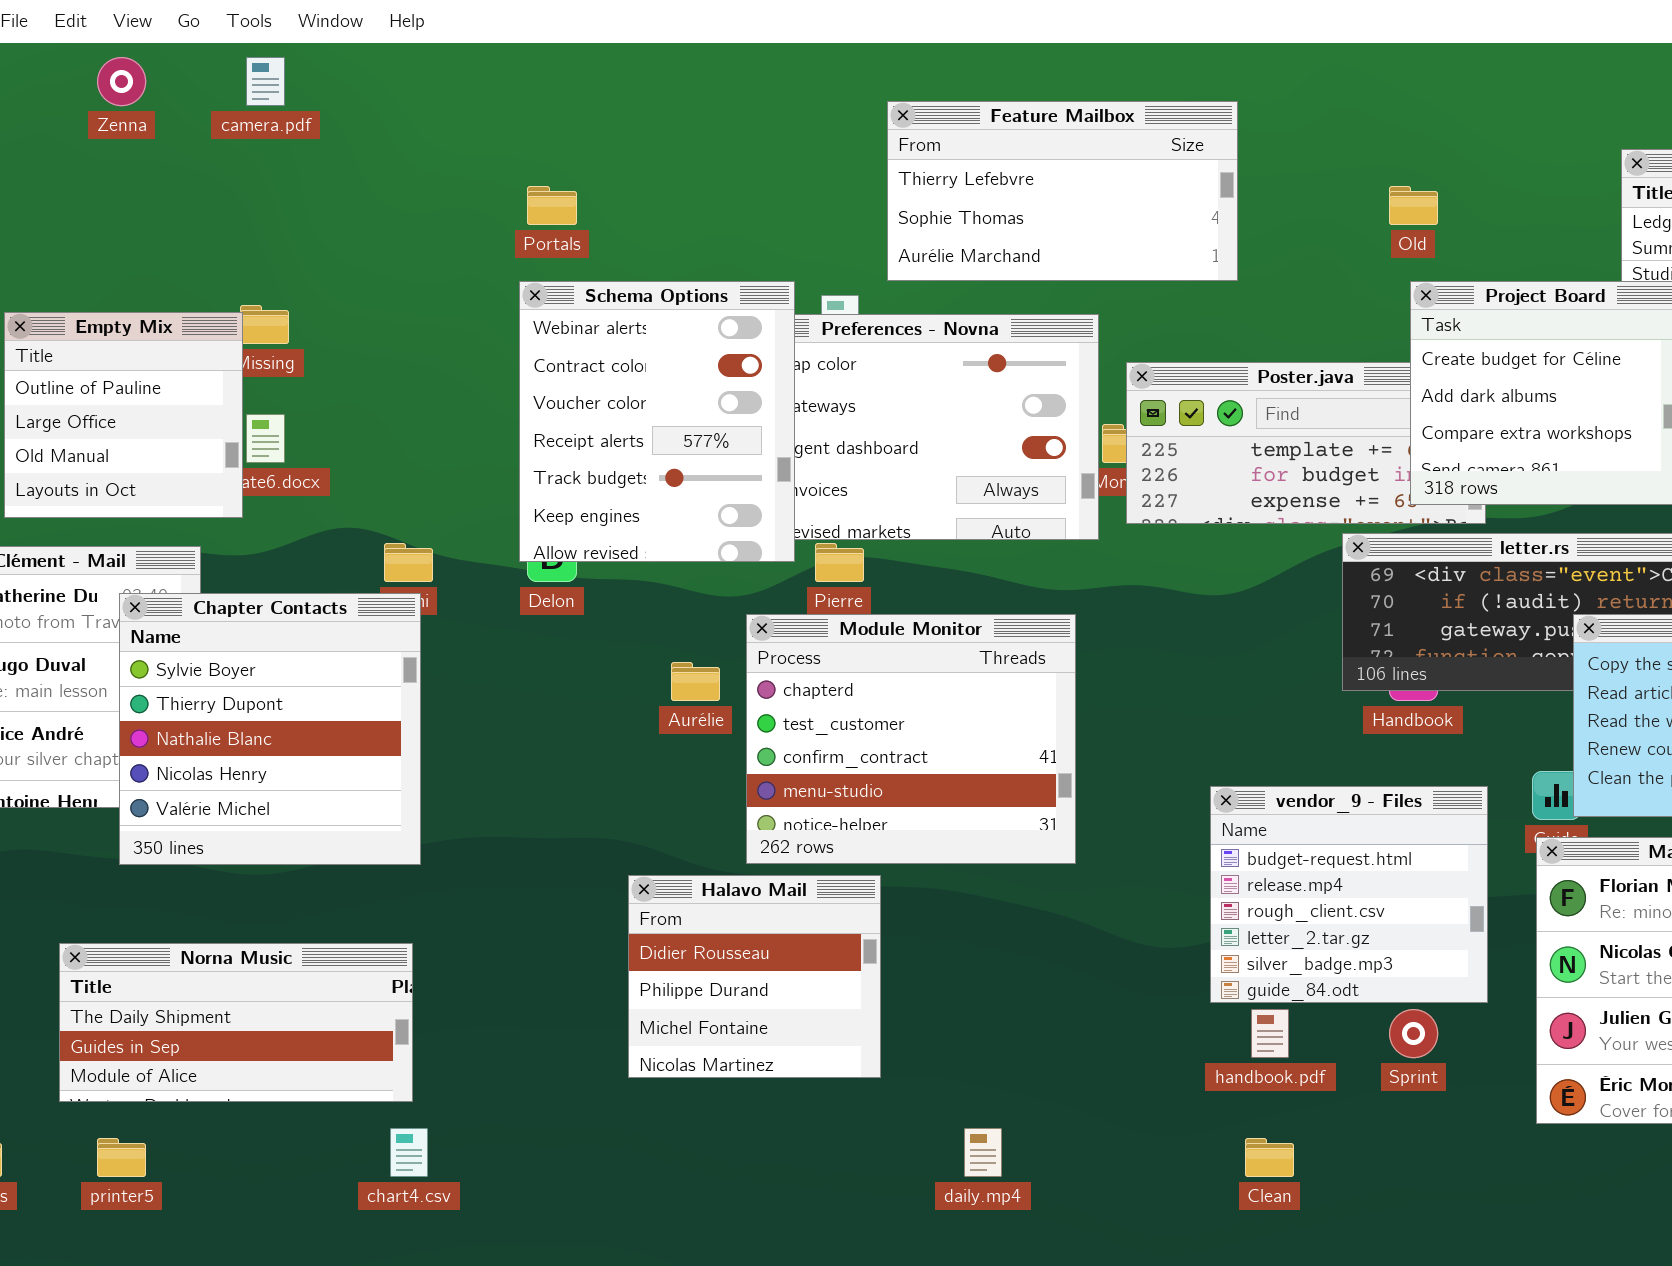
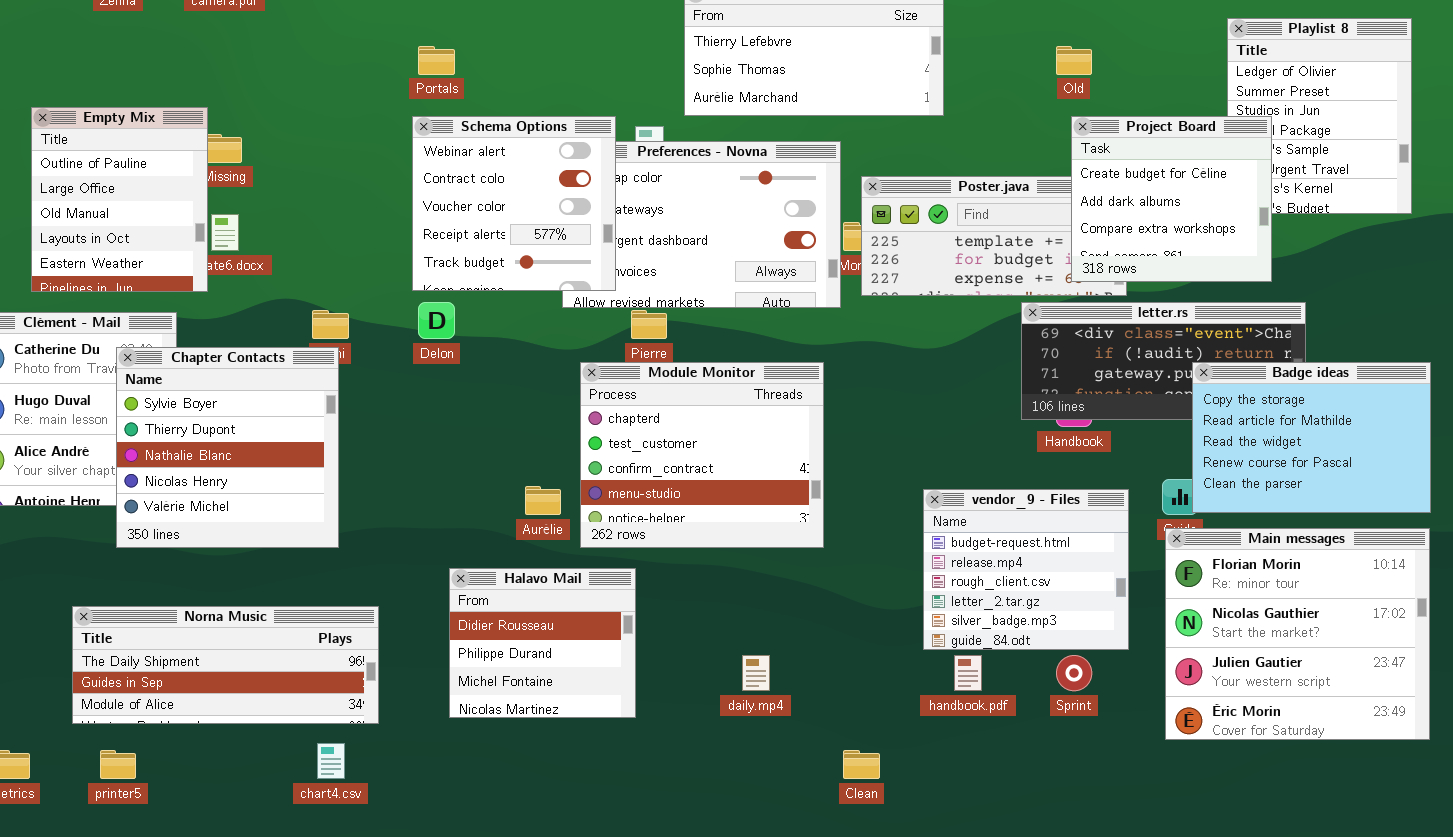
Schema Options: [519,281,795,562] -> [412,116,616,291], resized
Empty Mix: [4,312,243,518] -> [31,107,208,292], resized
Aurélie: [671,662,720,701] -> [525,486,561,515], moved
Halavo Mail: [628,875,881,1078] -> [449,568,636,718], moved
Norna Music: [59,943,413,1102] -> [72,606,379,724], resized
daily.mp4: [964,1128,1002,1177] -> [742,655,770,691], moved
Clean: [1245,1138,1294,1177] -> [843,750,880,779], moved

